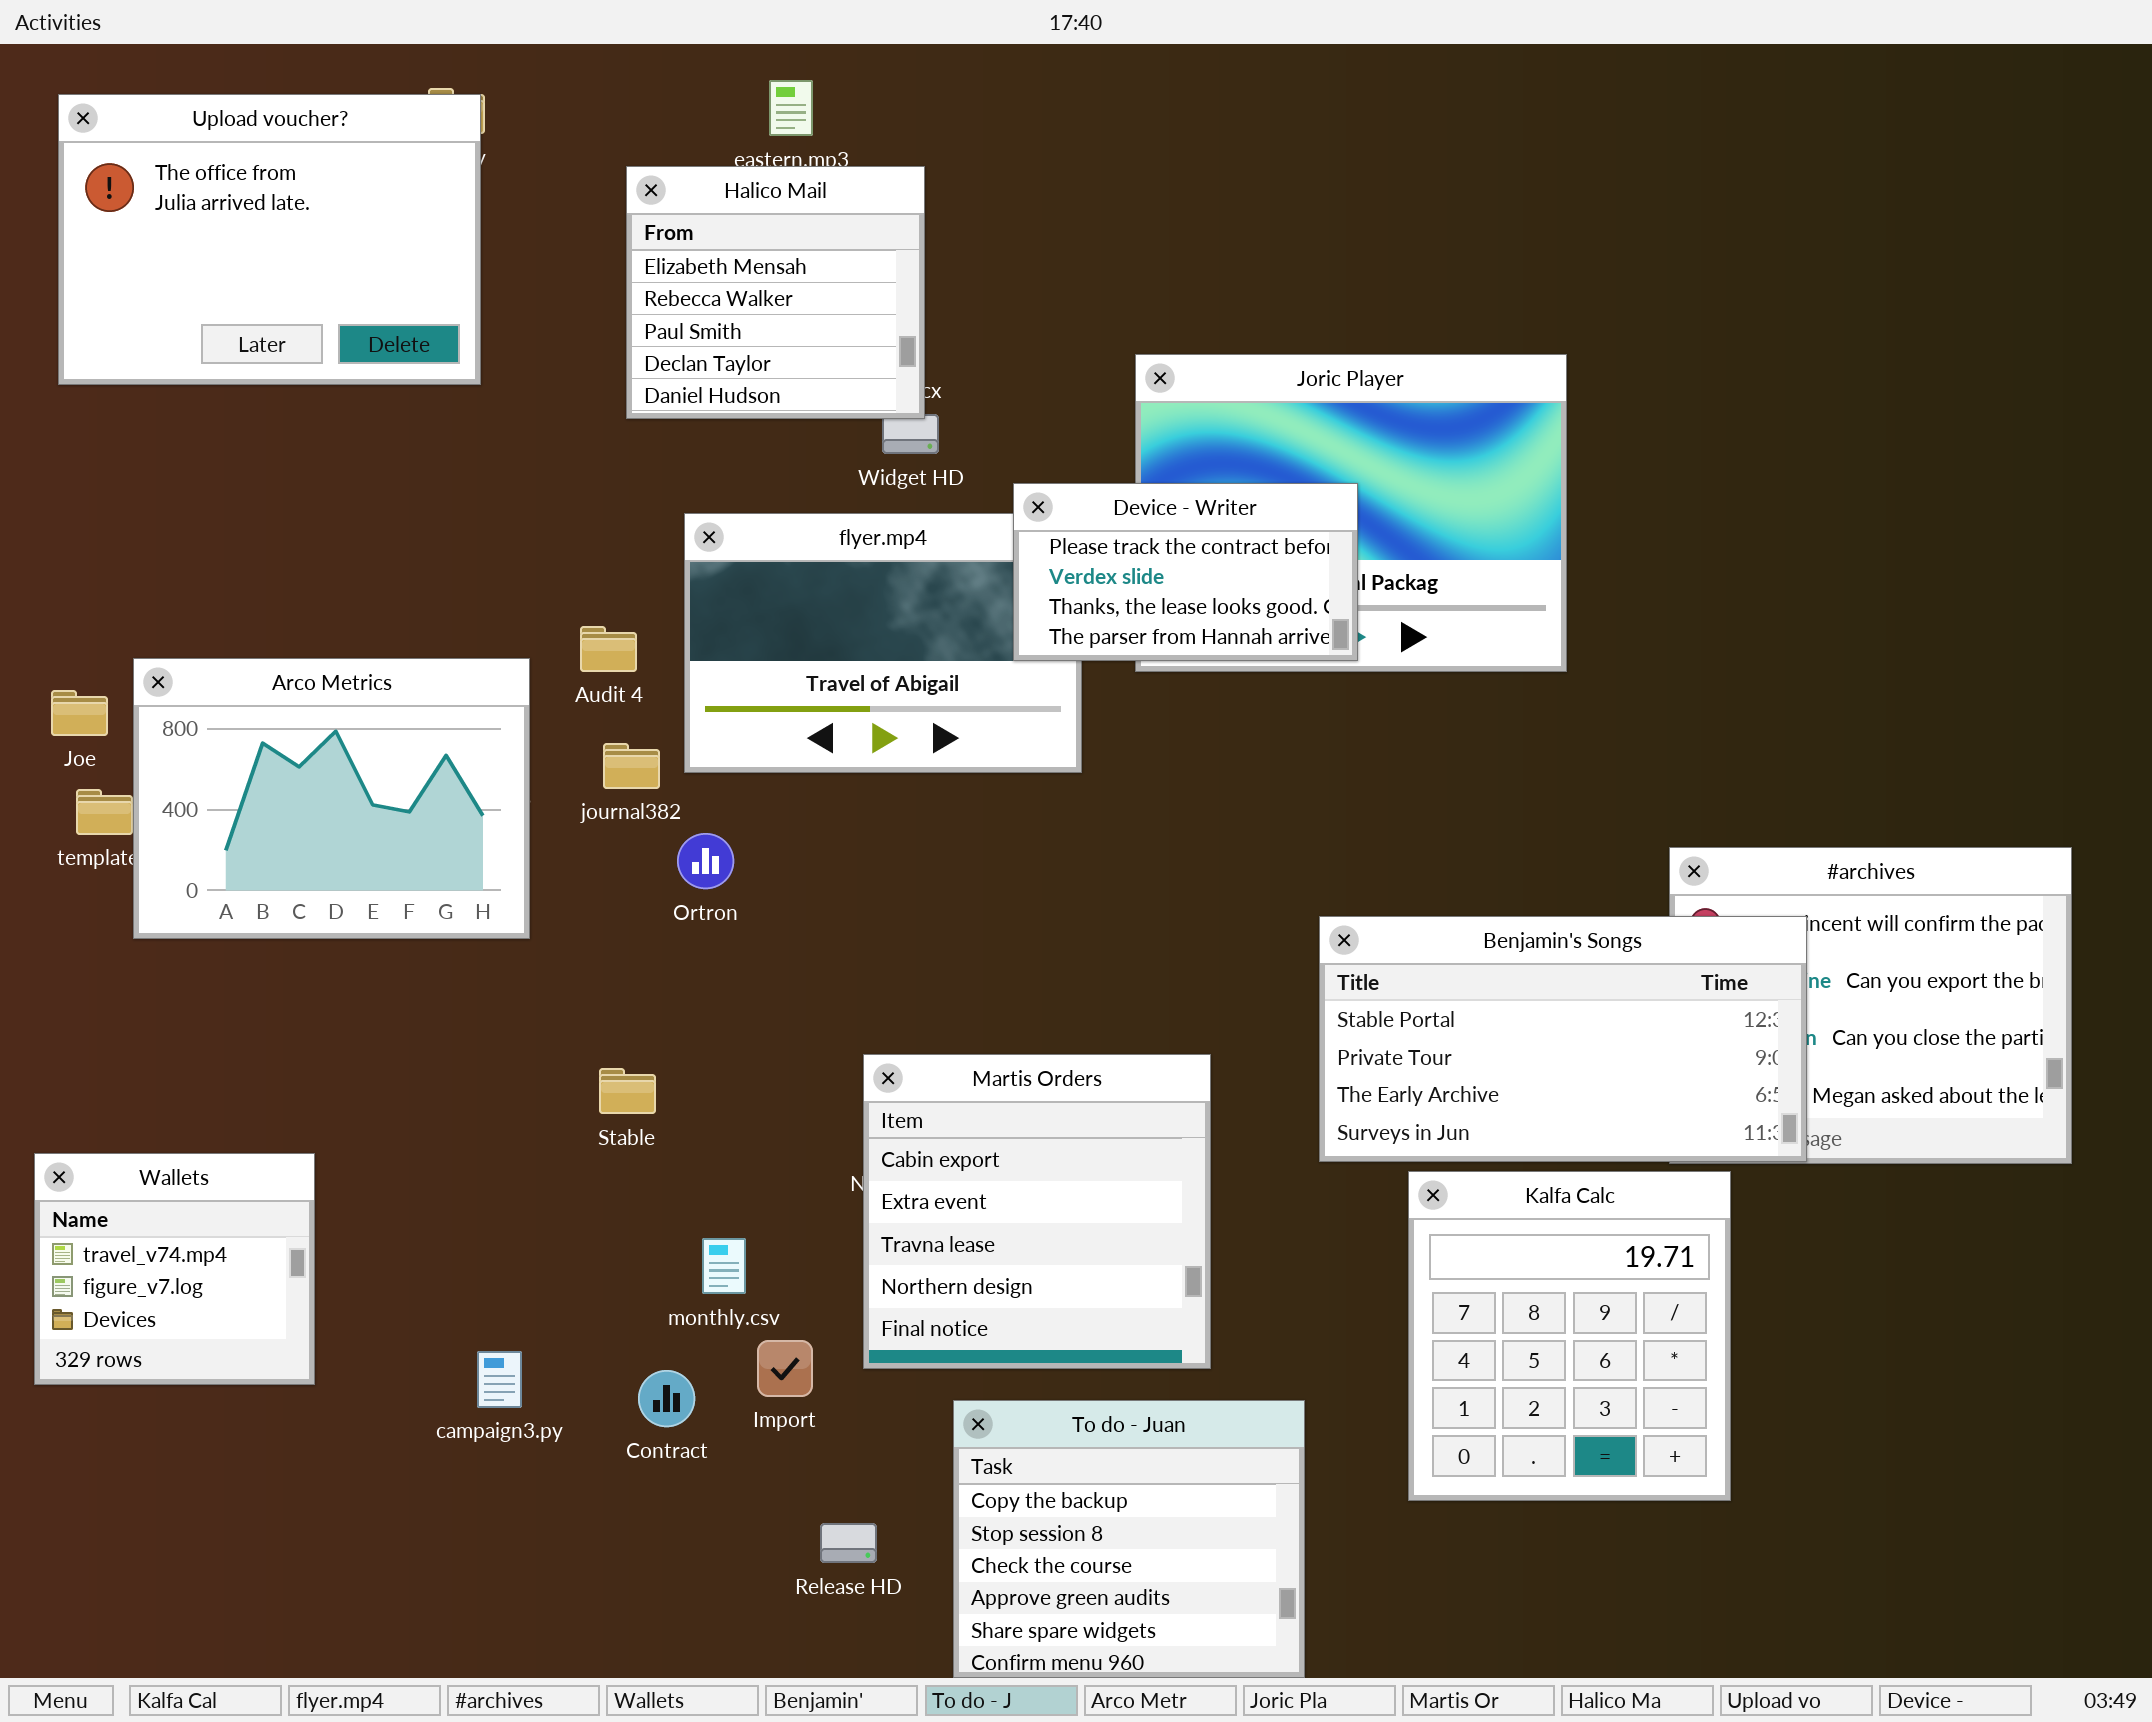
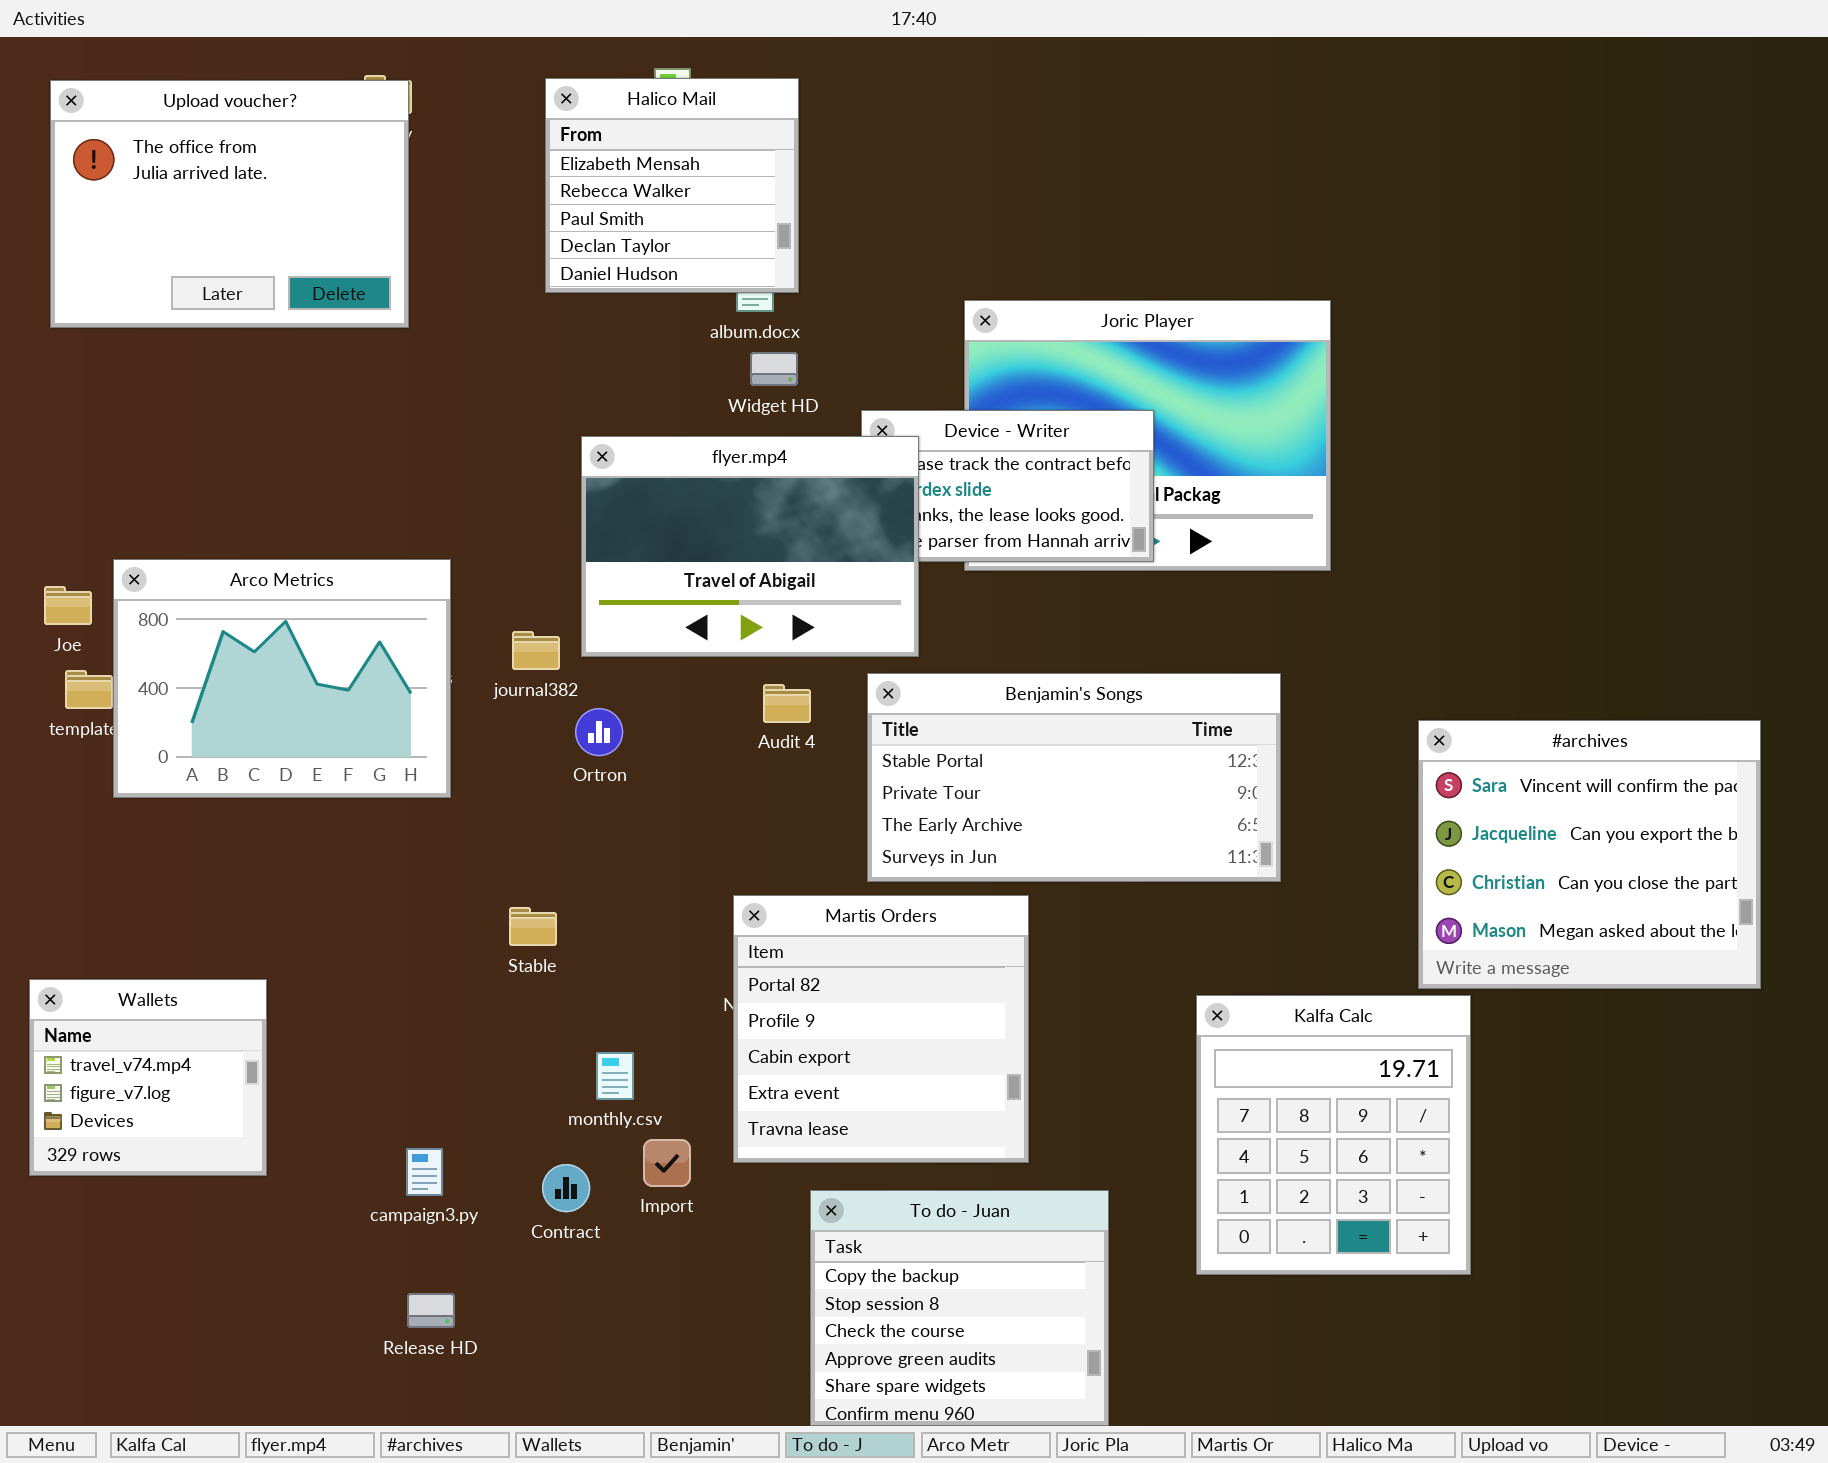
Halico Mail: [626,166,925,419] -> [545,78,799,293], moved
flyer.mp4: [684,513,1082,773] -> [581,436,919,657], raised
Audit 4: [580,626,637,672] -> [763,684,811,723], moved
Benjamin's Songs: [1319,916,1807,1162] -> [867,673,1281,882], moved
Martis Orders: [863,1054,1211,1369] -> [733,895,1029,1163], scrolled up 2 rows
Release HD: [820,1523,877,1563] -> [407,1293,455,1328], moved

